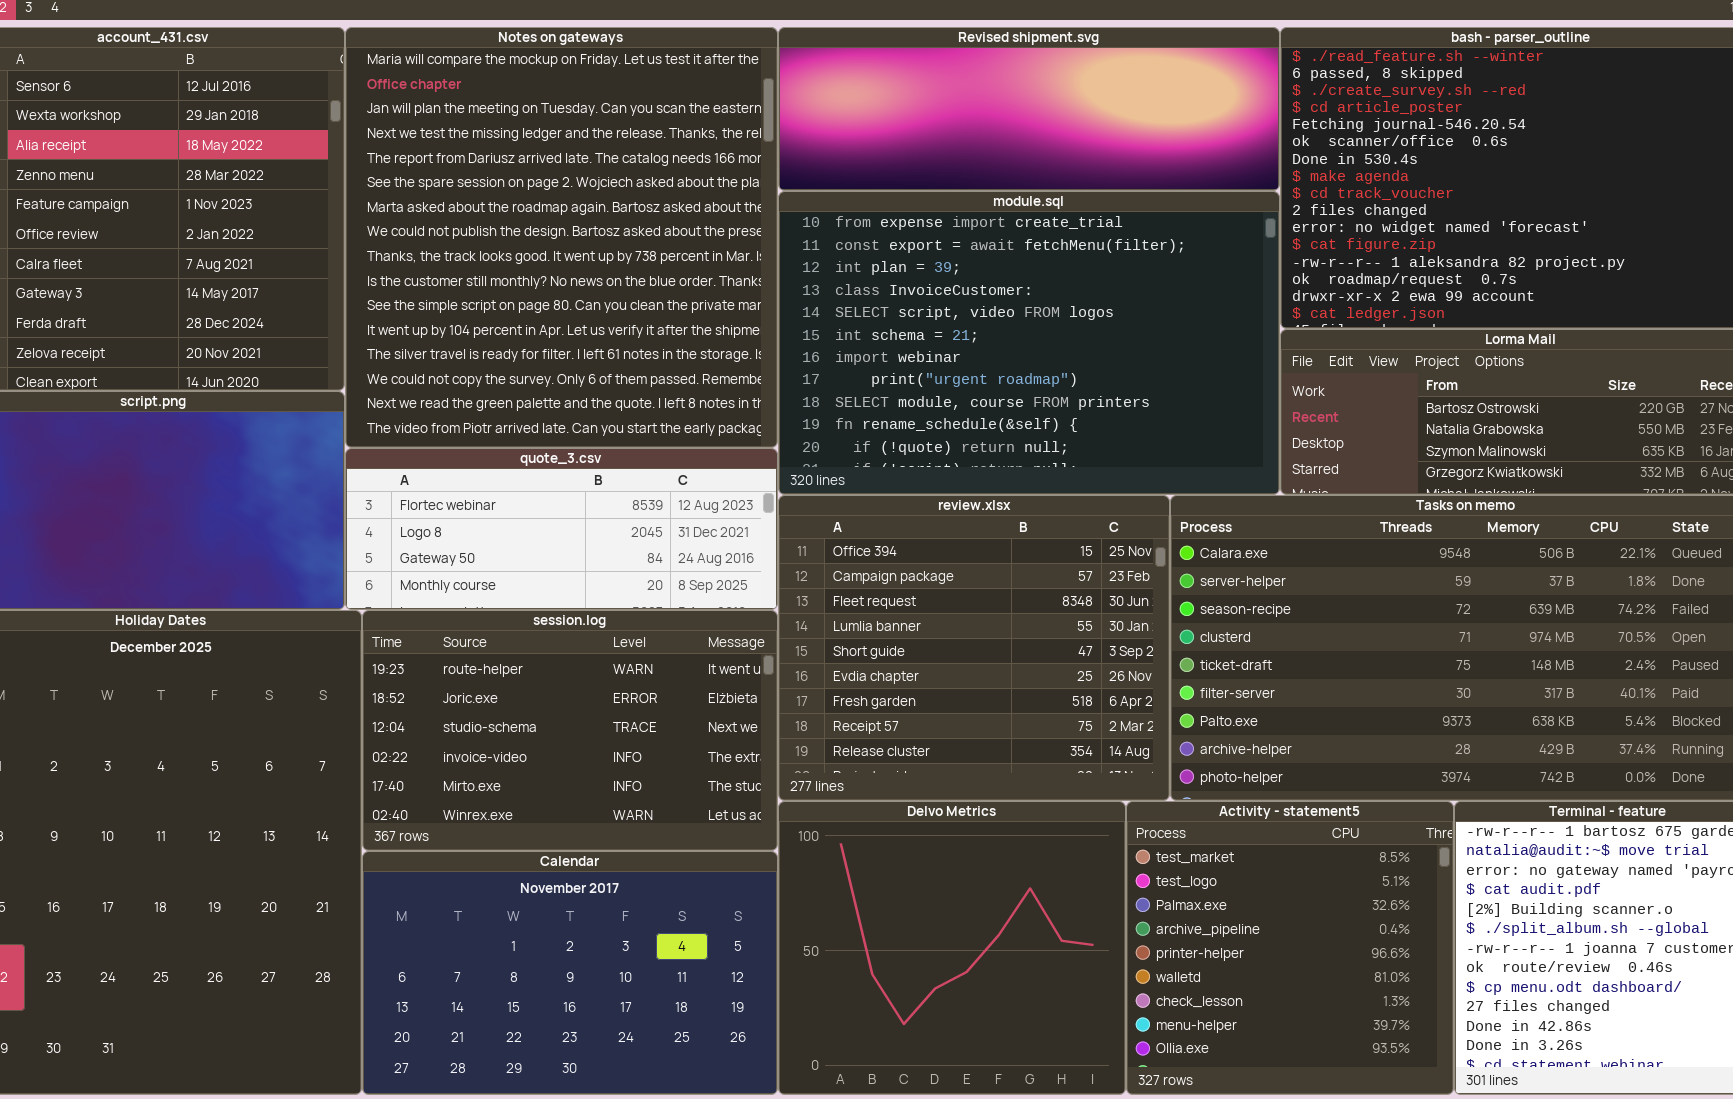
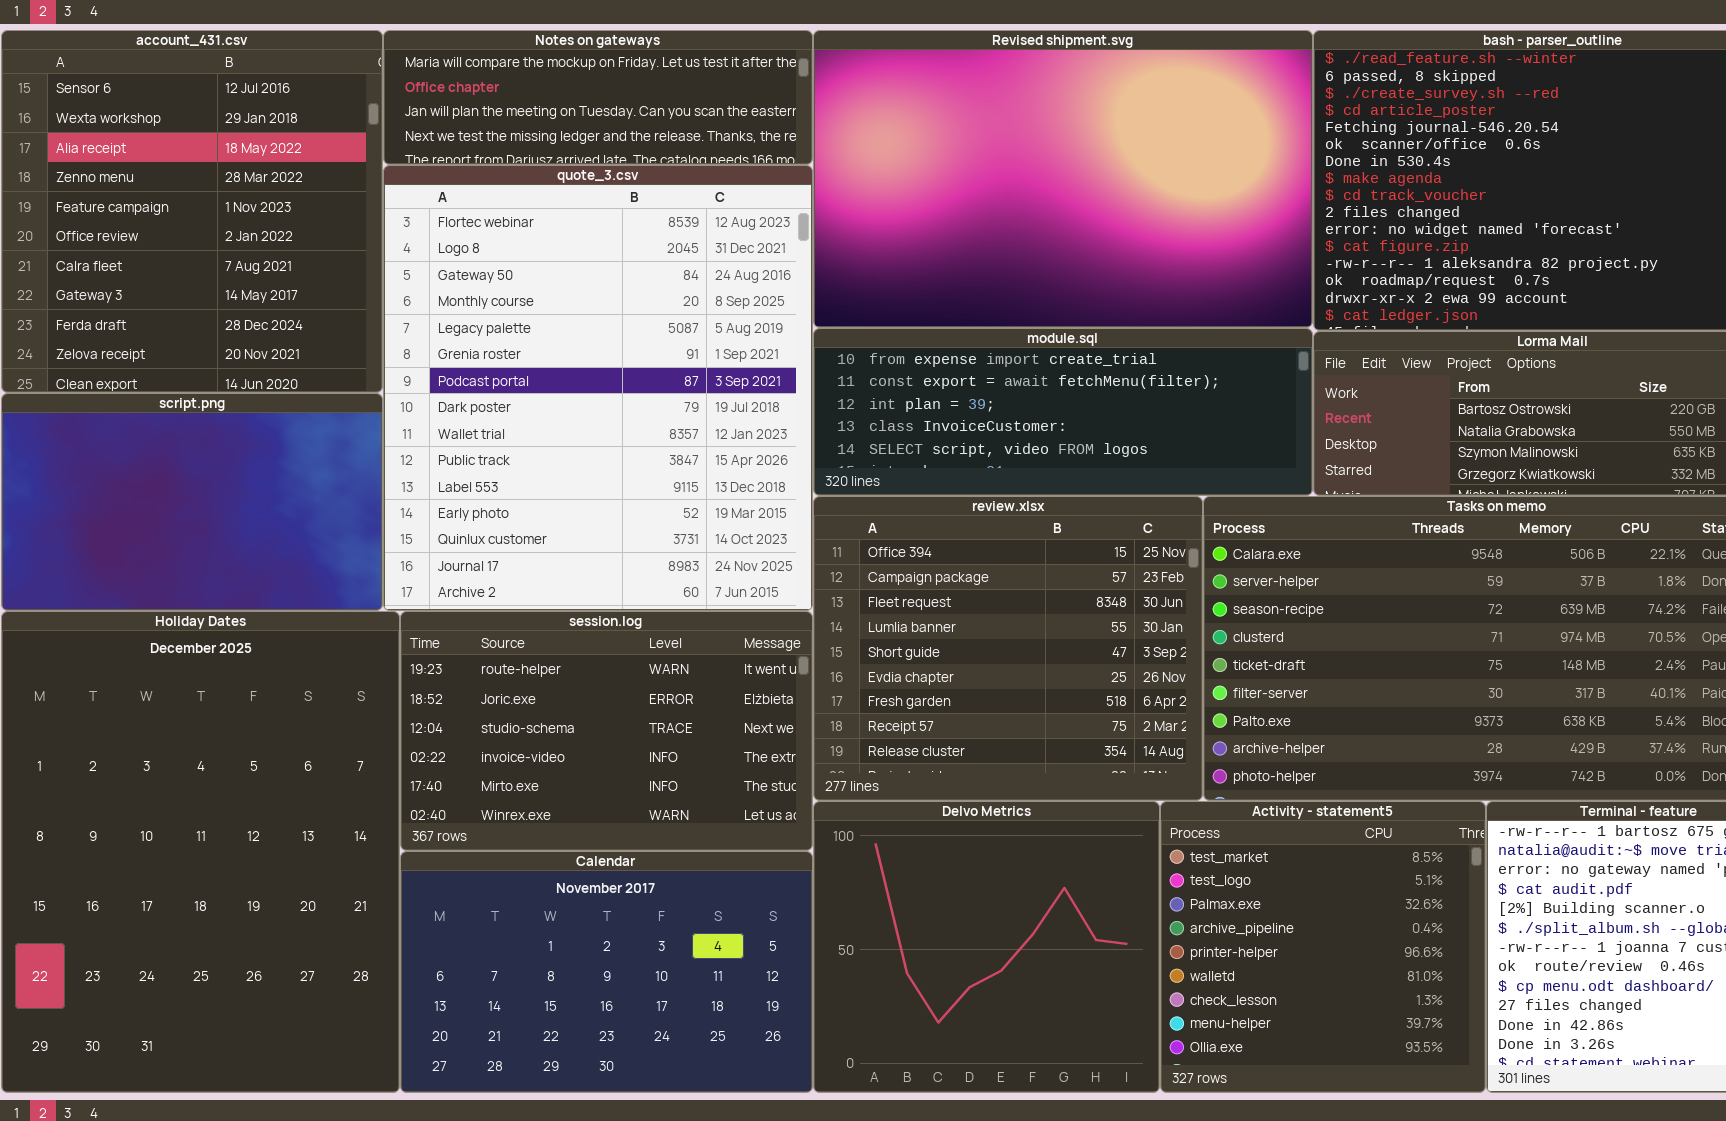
Notes on gateways: [345,27,778,448] -> [383,30,813,165], resized
Revised shipment.svg: [778,27,1280,191] -> [813,30,1313,328], resized
module.sql: [778,191,1280,495] -> [813,328,1313,496], resized
quote_3.csv: [345,448,778,610] -> [383,165,813,611], resized

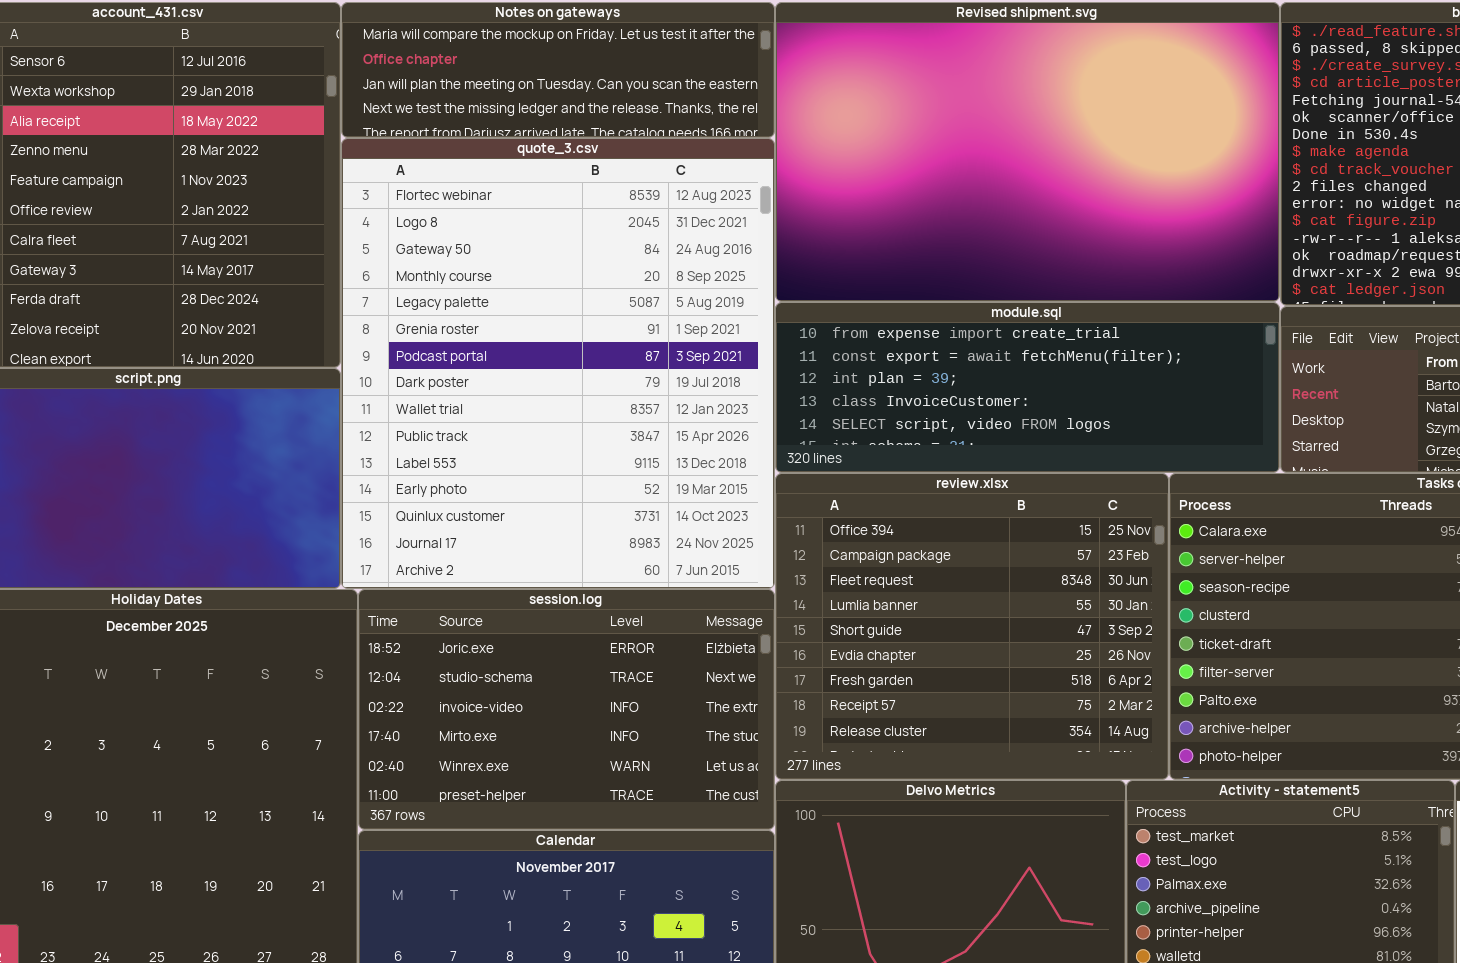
session.log: [400,611,813,851] -> [358,589,775,830], scrolled down 1 row

